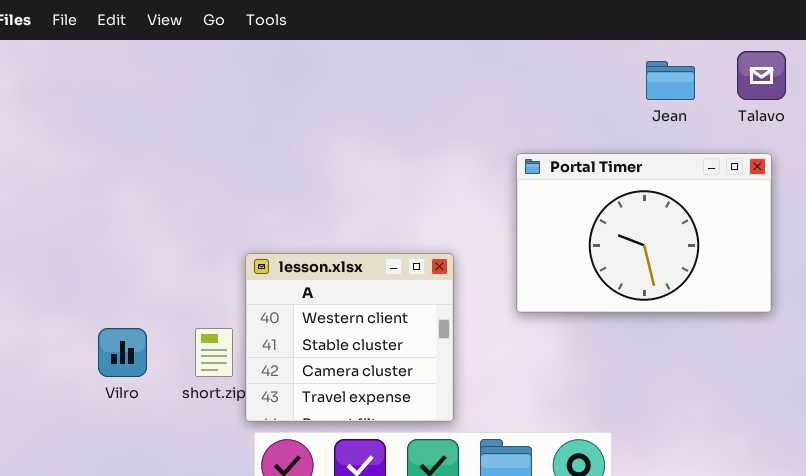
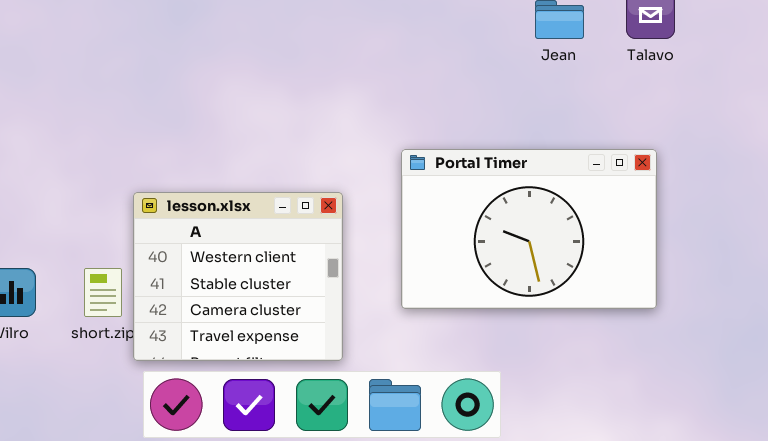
Portal Timer: [516,153,772,313] -> [401,149,657,309], moved

